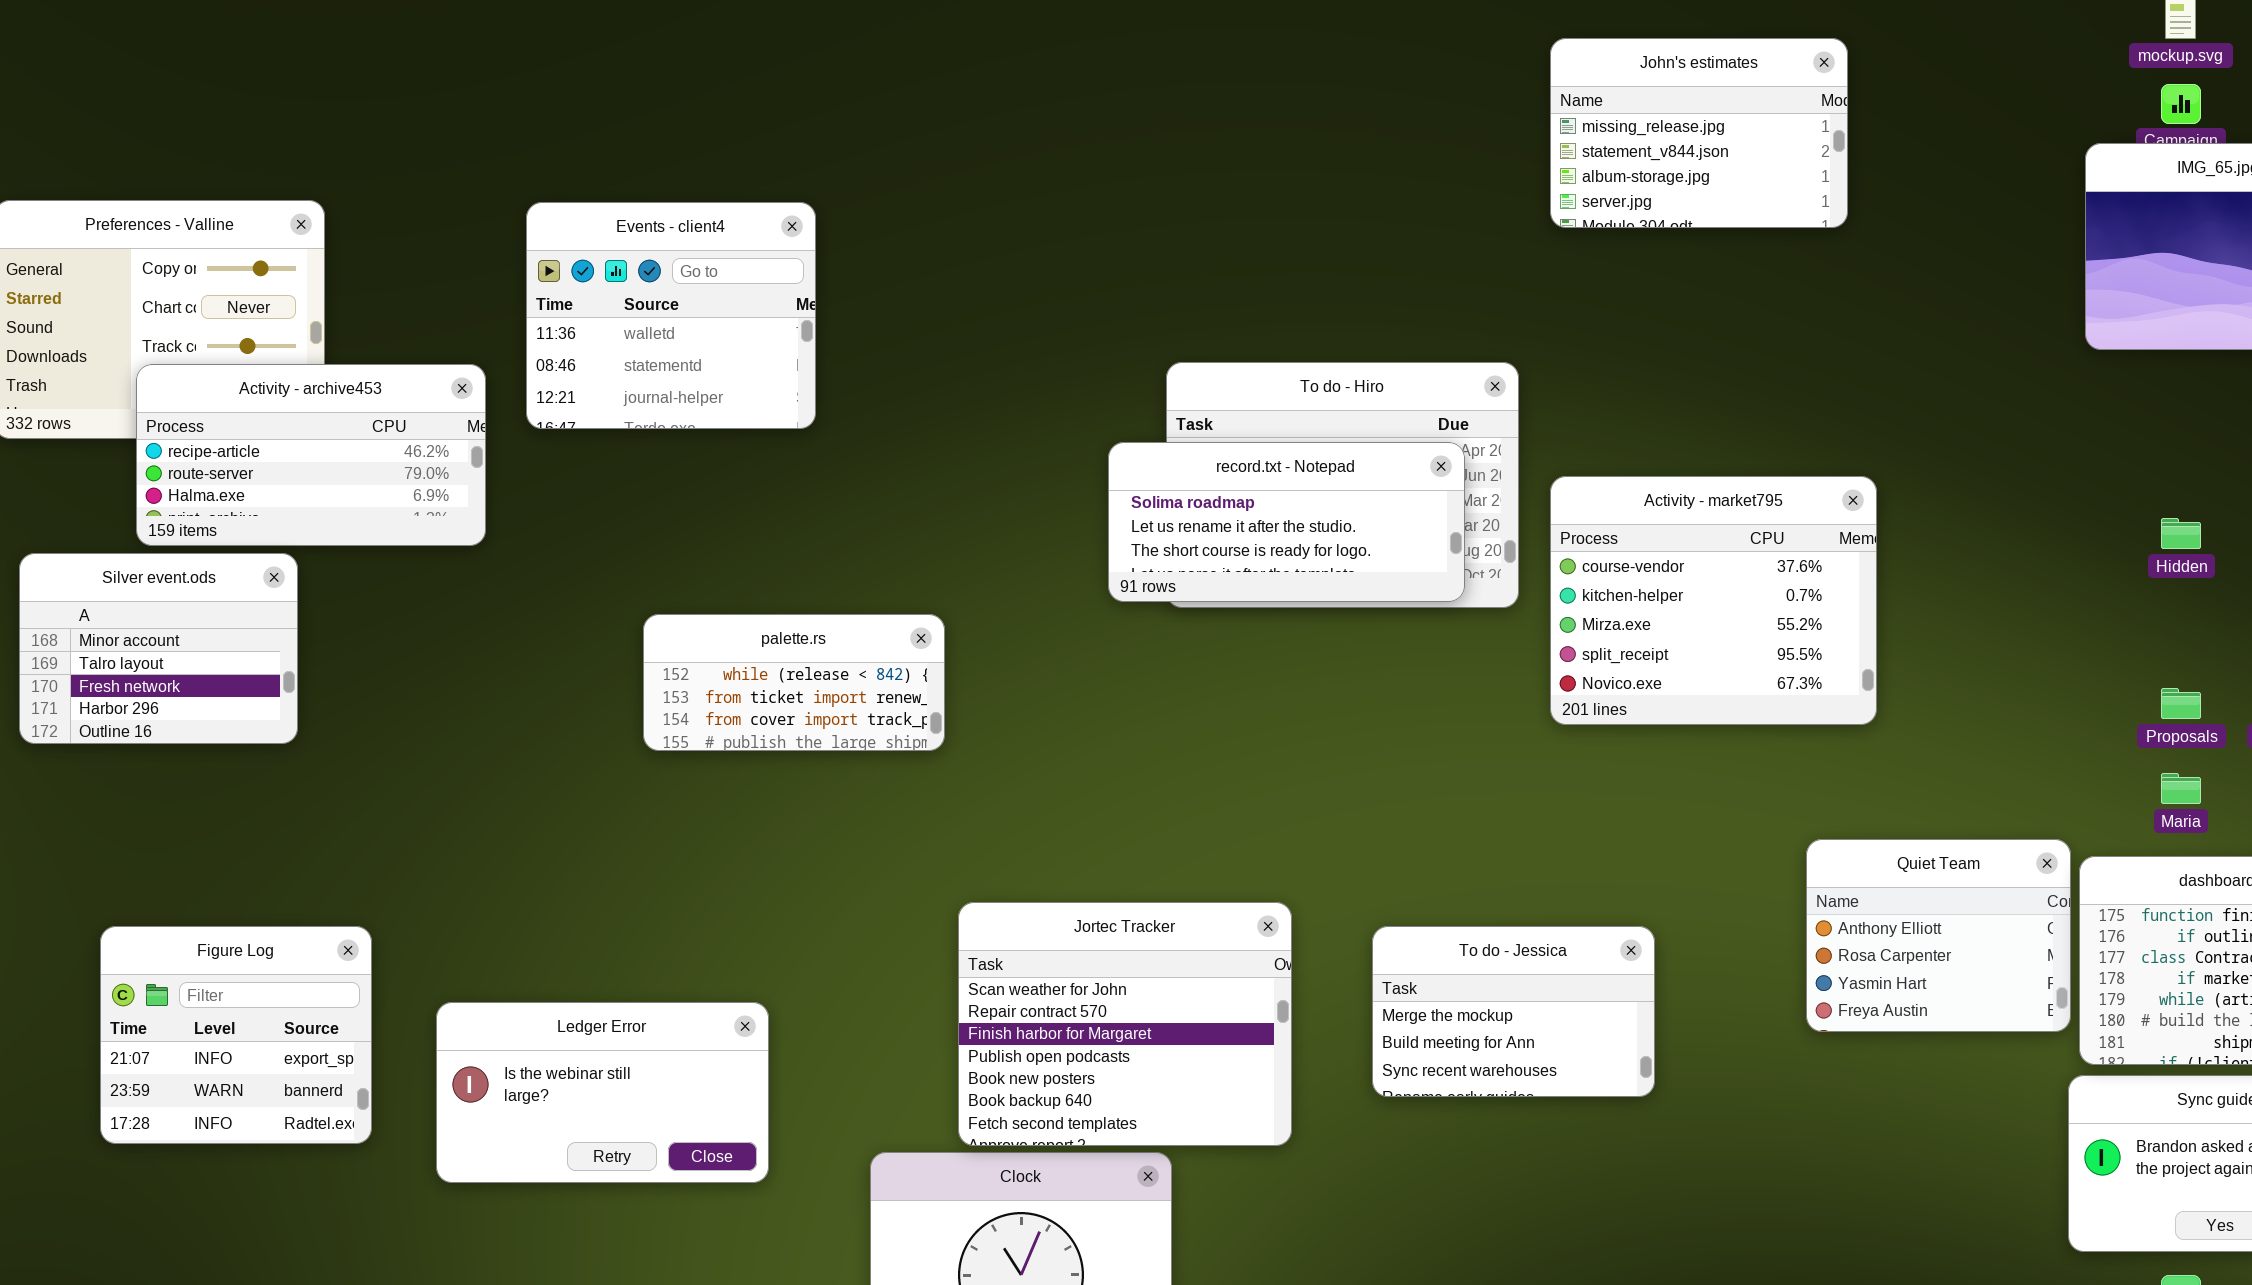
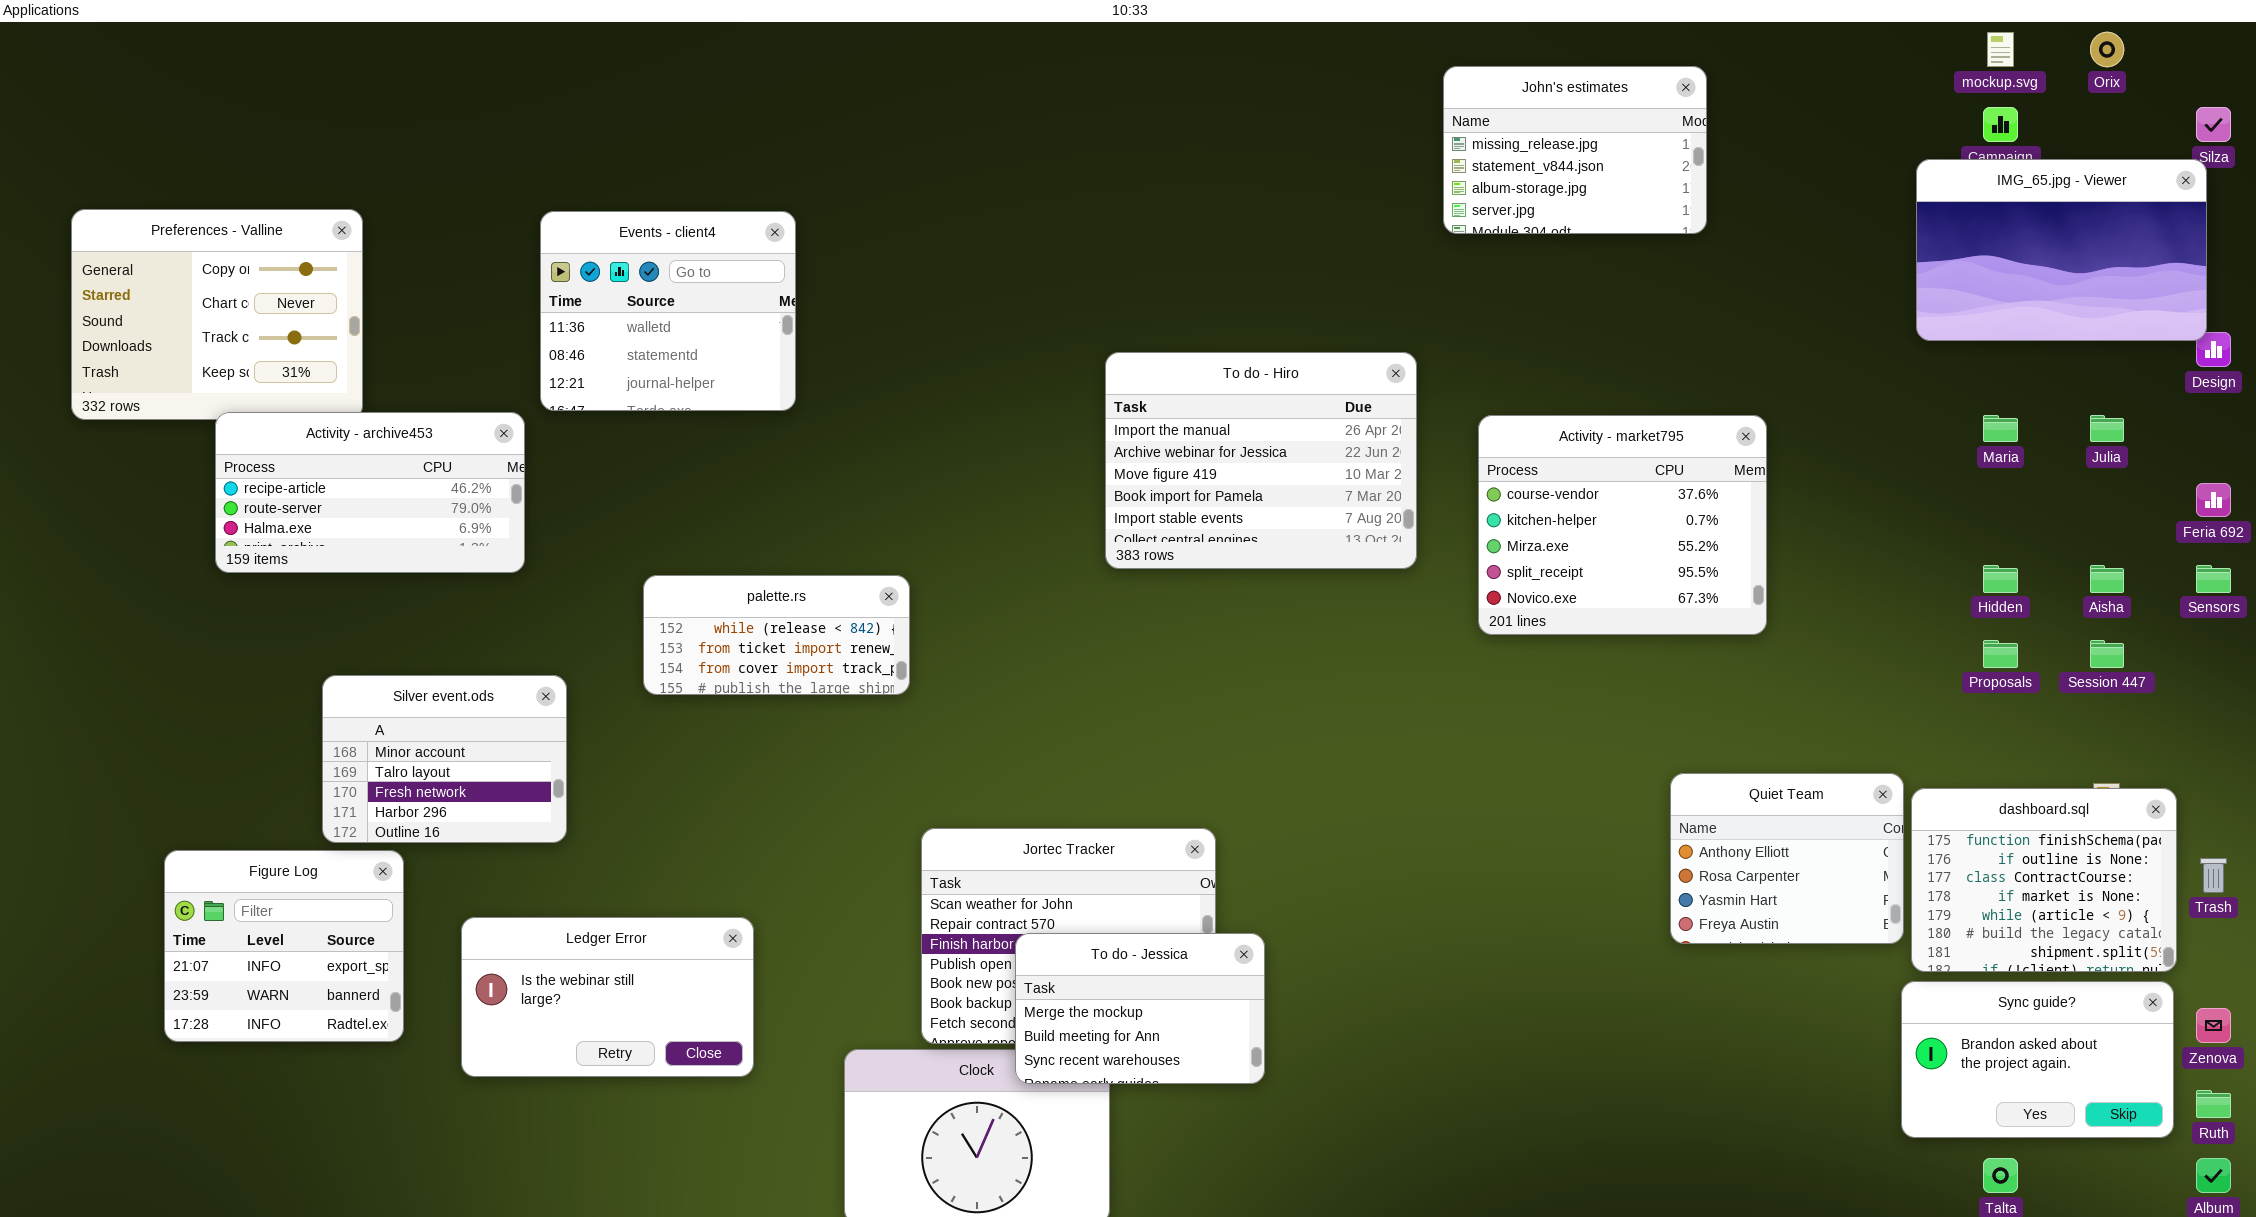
Activity - archive453: [136,364,486,546] -> [215,412,525,573], moved
record.txt - Notepad: [1108,442,1465,602] -> none, closed
Activity - market795: [1550,476,1877,725] -> [1478,415,1767,635], moved
Hidden: [2161,518,2201,549] -> [1983,565,2018,593], moved
Silver event.ods: [19,553,298,744] -> [322,675,567,843], moved
Maria: [2161,773,2201,804] -> [1983,415,2018,442], moved
To do - Jessica: [1372,926,1655,1097] -> [1015,933,1265,1084], moved

